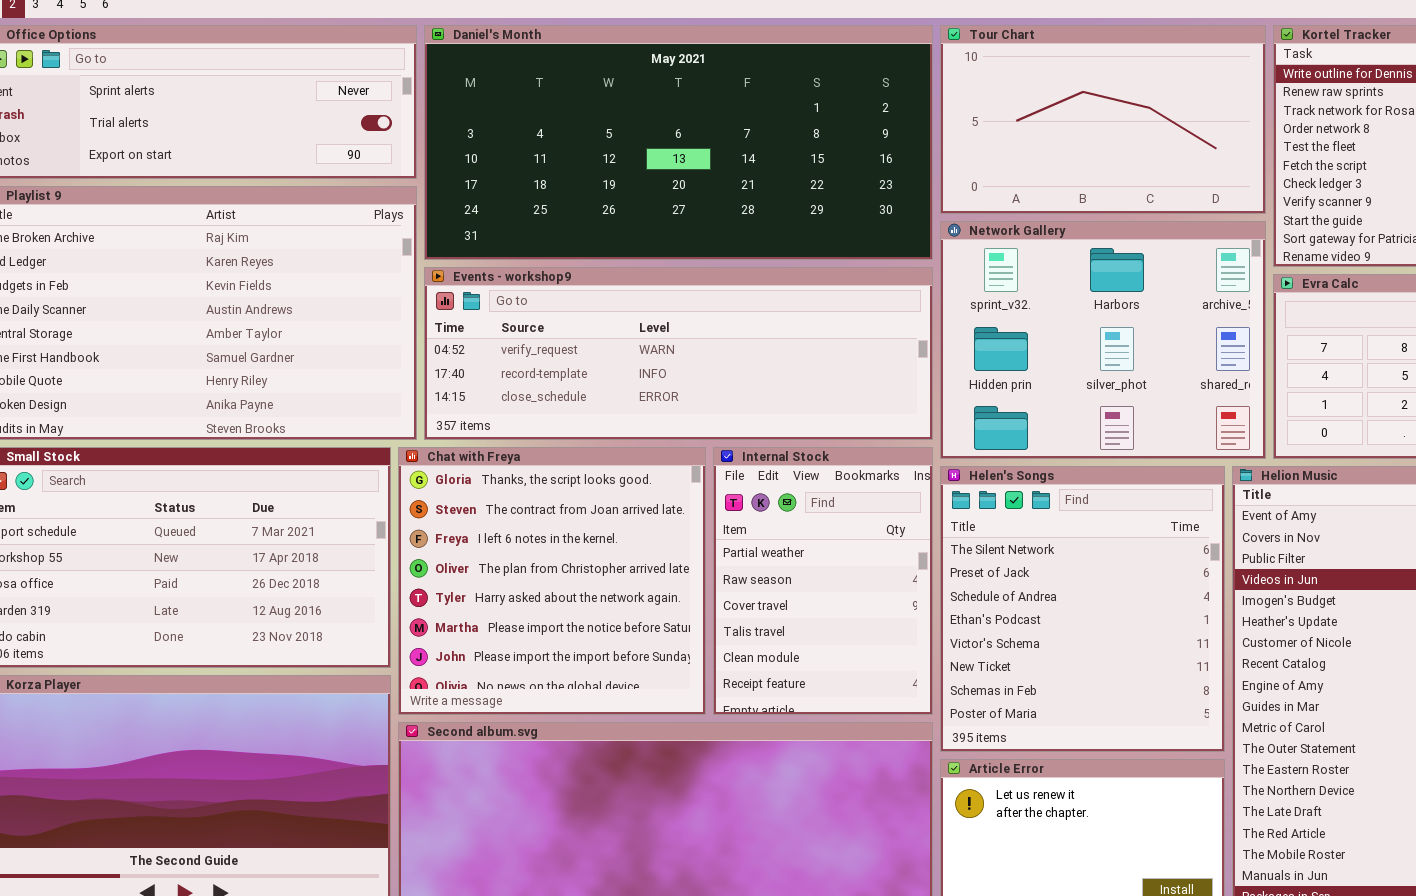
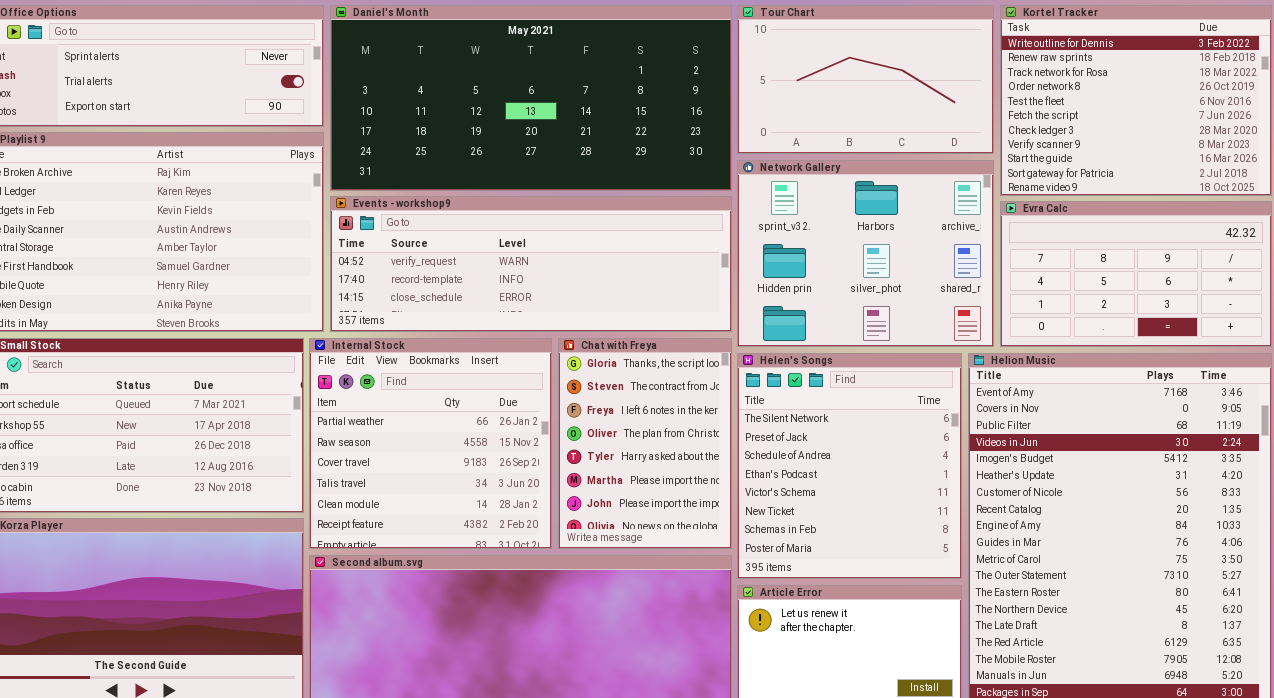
Chat with Freya: [398,447,706,715] -> [558,338,732,549], moved, resized
Internal Stock: [713,447,933,715] -> [309,338,552,549], moved, resized

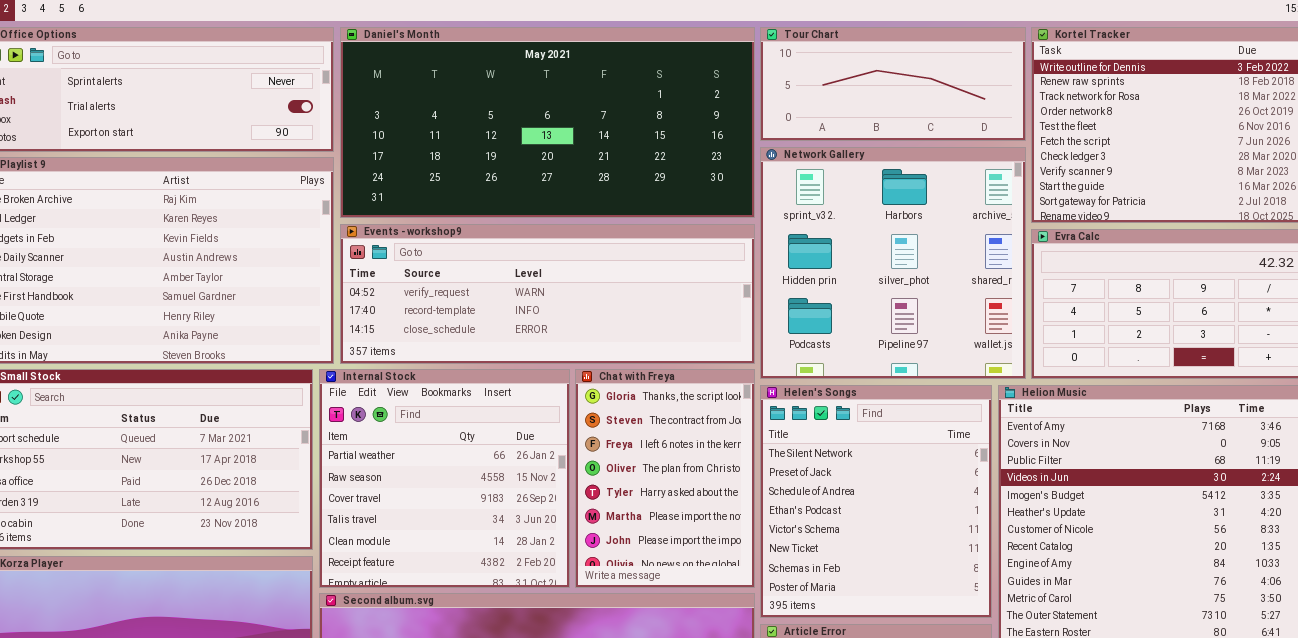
Tour Chart: [737,5,994,154] -> [760,27,1026,141], resized
Network Gallery: [737,160,994,347] -> [760,147,1026,379], resized

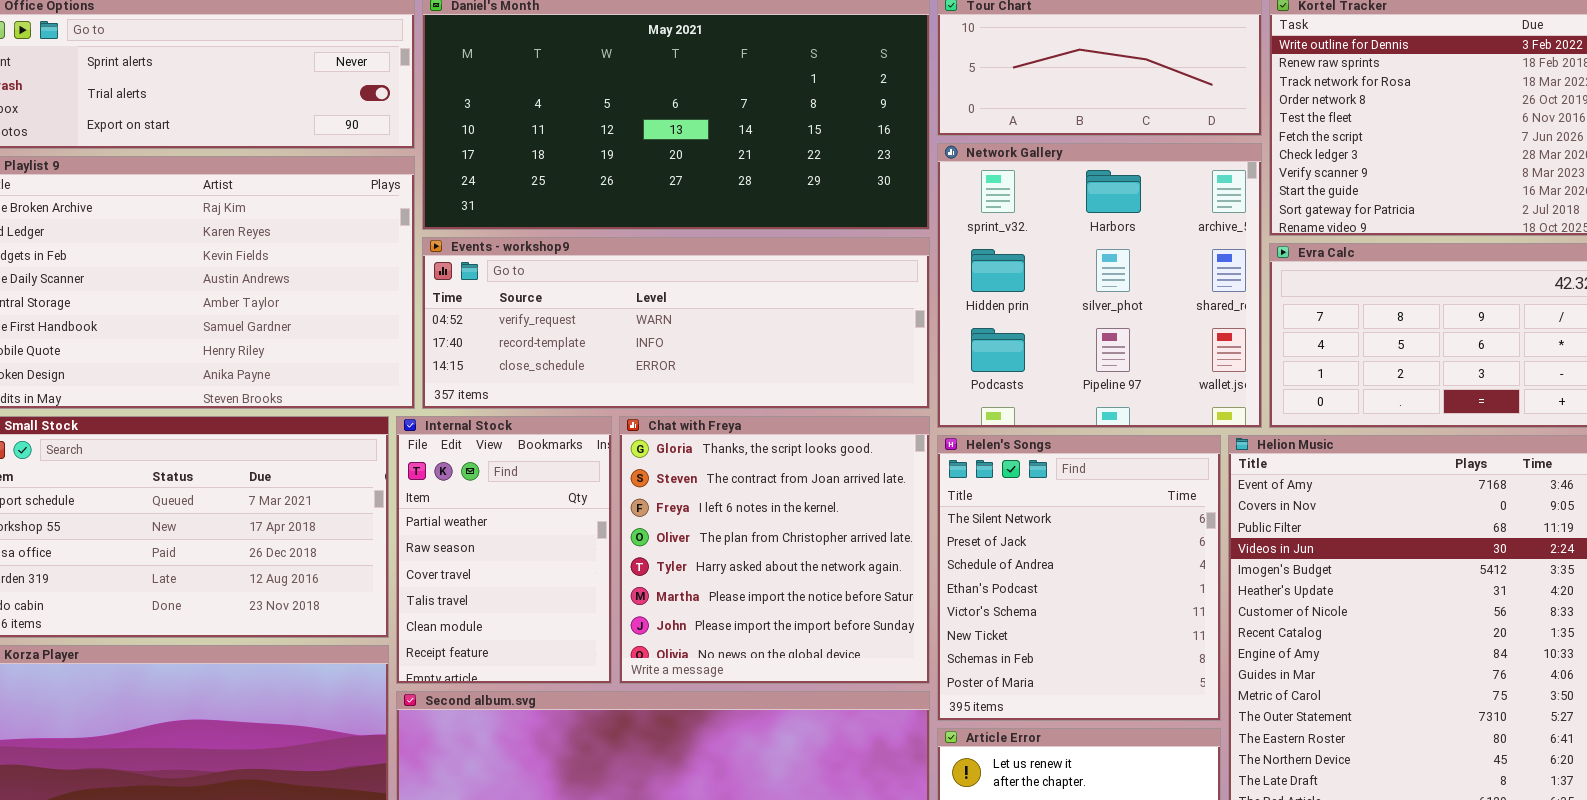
Internal Stock: [319,369,570,588] -> [396,416,612,684], resized
Chat with Freya: [575,369,755,588] -> [619,416,930,684], resized

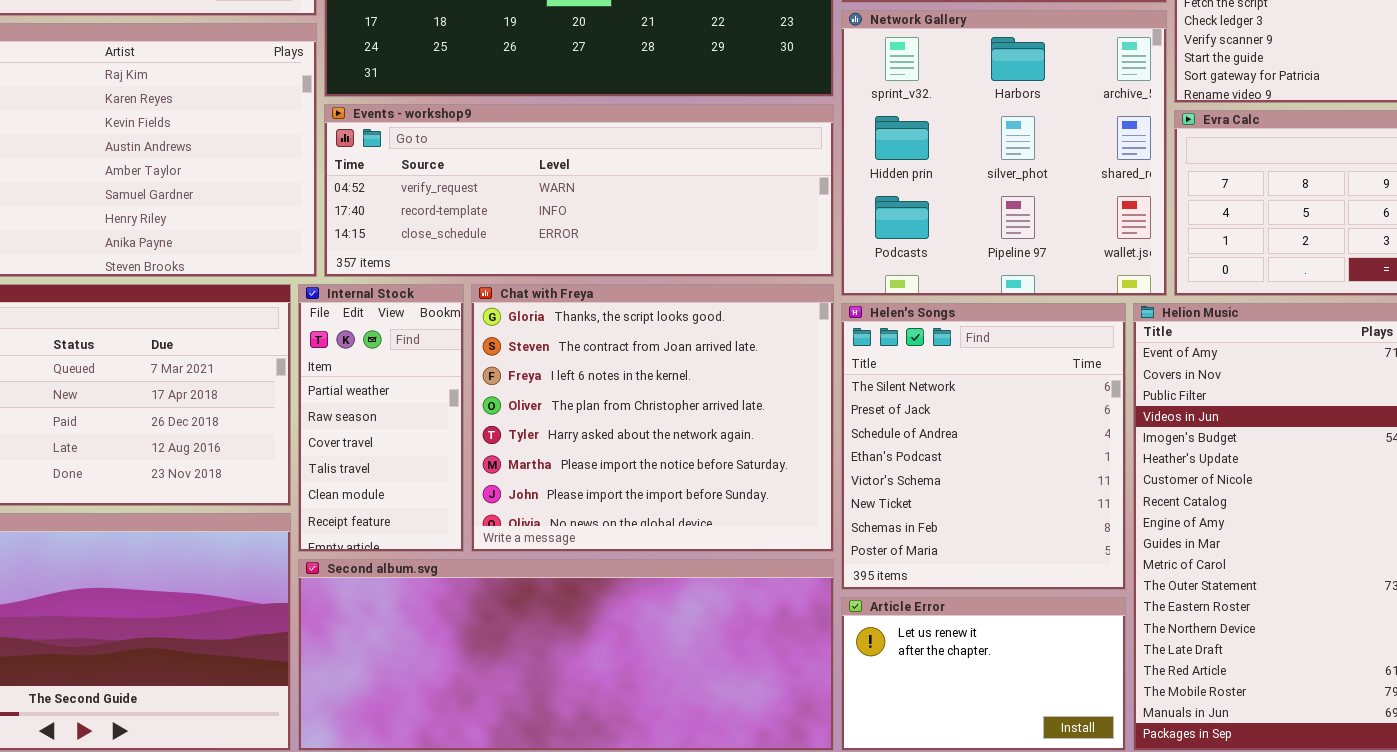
Internal Stock: [396,416,612,684] -> [298,284,464,552], resized
Chat with Freya: [619,416,930,684] -> [471,284,834,552], resized

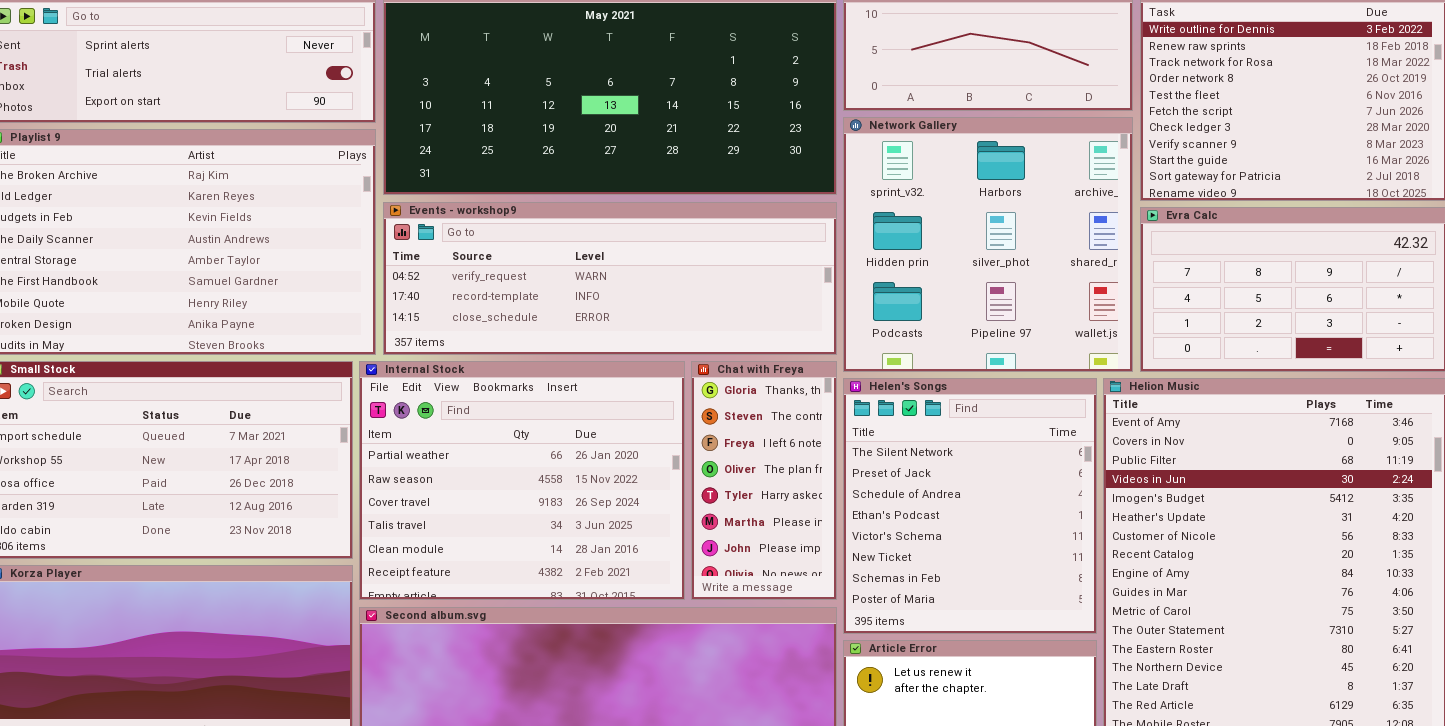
Internal Stock: [298,284,464,552] -> [359,361,685,600], resized
Chat with Freya: [471,284,834,552] -> [691,361,837,600], resized

